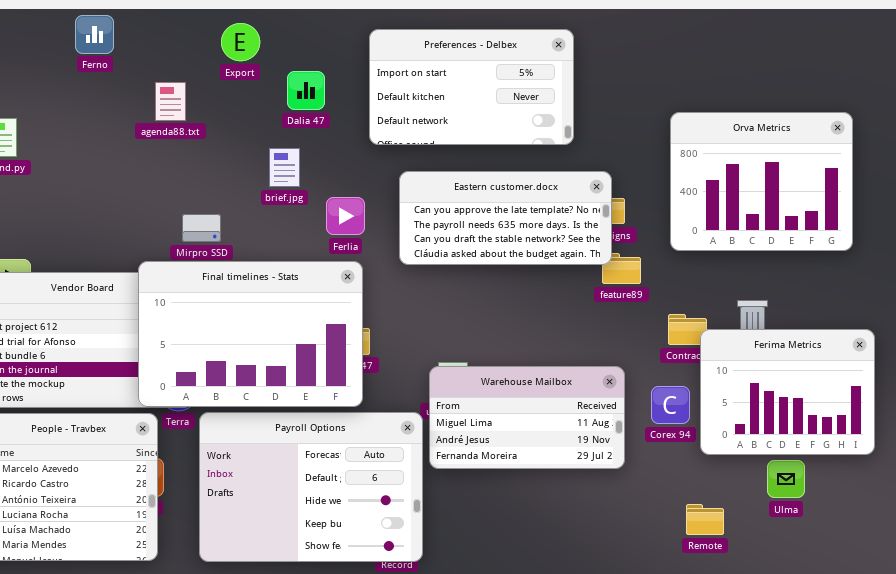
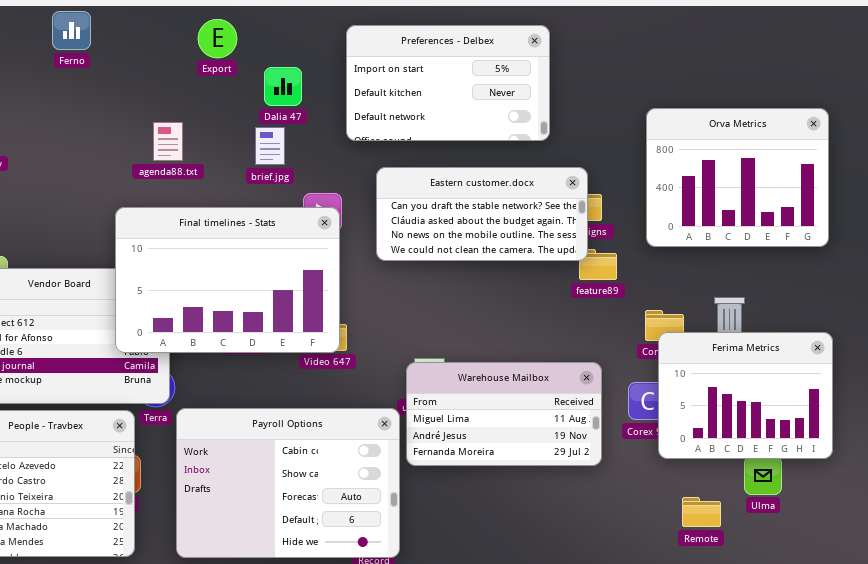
agenda88.txt: [155,82,186,121] -> [153,122,183,161], moved
brief.jpg: [269,148,300,187] -> [255,127,285,165], moved
Eastern customer.docx: [399,171,612,265] -> [376,167,588,261], scrolled down 2 rows
Final timelines - Stats: [138,261,363,407] -> [115,207,340,353], moved
Ferima Metrics: [700,329,875,455] -> [658,332,833,459], moved
Payroll Options: [199,412,423,562] -> [176,408,400,558], scrolled up 2 rows
Remote: [686,504,724,535] -> [682,497,721,527], moved

